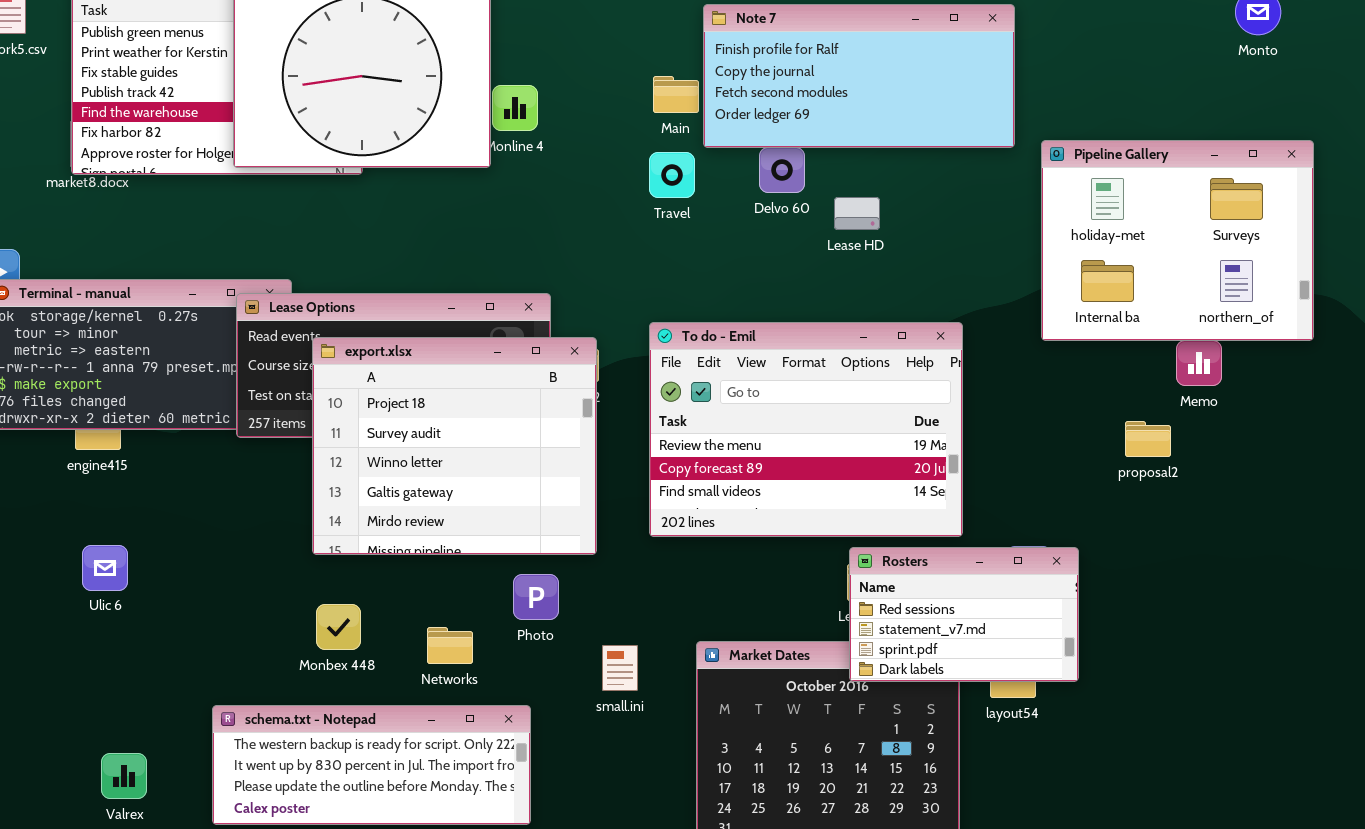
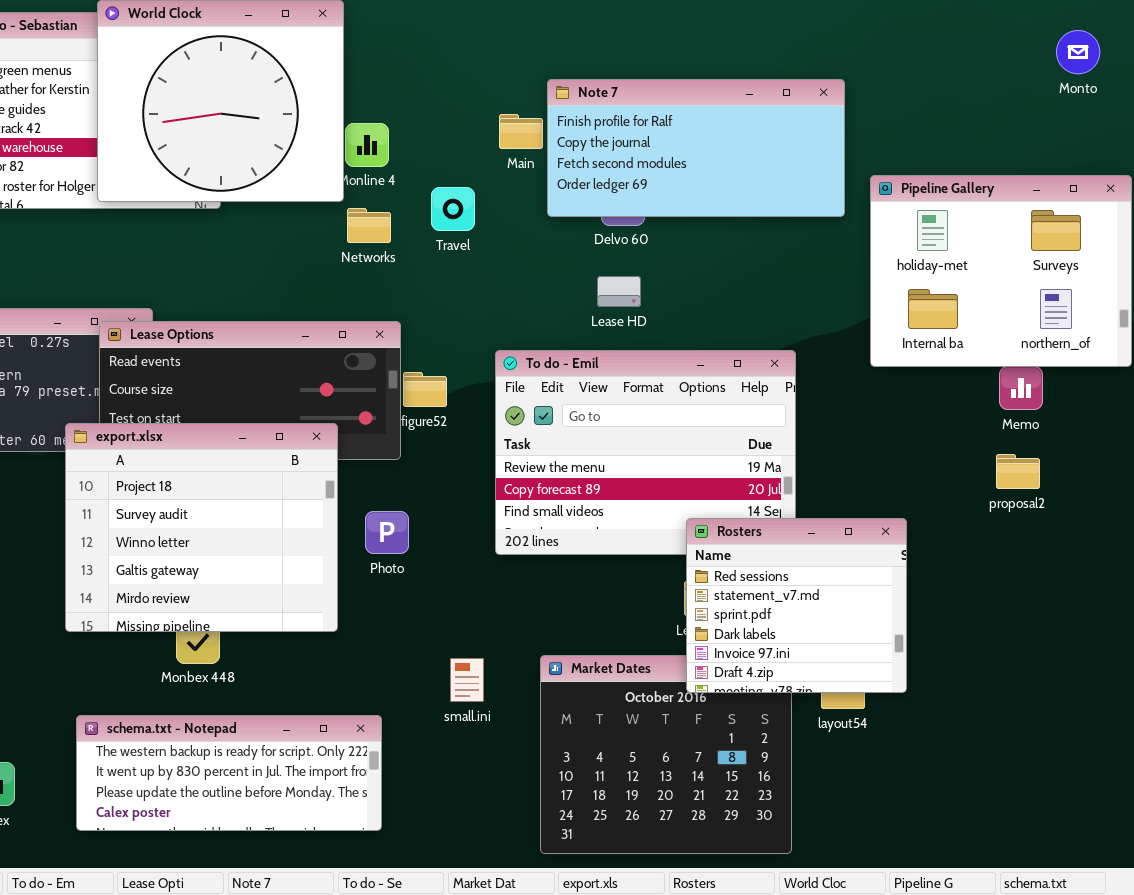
Note 7: [703,4,1015,148] -> [547,79,845,217], moved
Travel: [649,152,695,198] -> [431,187,475,231], moved
Lease HD: [834,197,880,230] -> [597,276,641,307], moved
export.xlsx: [312,337,597,555] -> [65,423,338,632], moved
proposal2: [1125,421,1171,457] -> [996,454,1040,489], moved
Rosters: [849,547,1079,682] -> [686,518,907,693], resized
Photo: [513,574,559,620] -> [365,511,409,554], moved
Networks: [427,627,473,664] -> [347,208,391,243], moved

